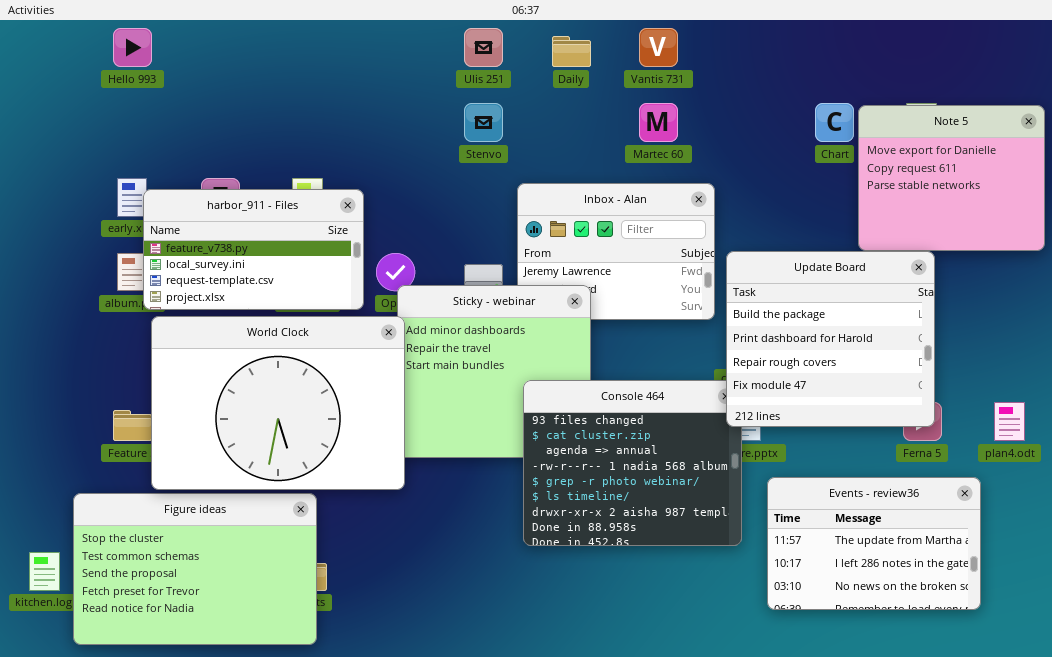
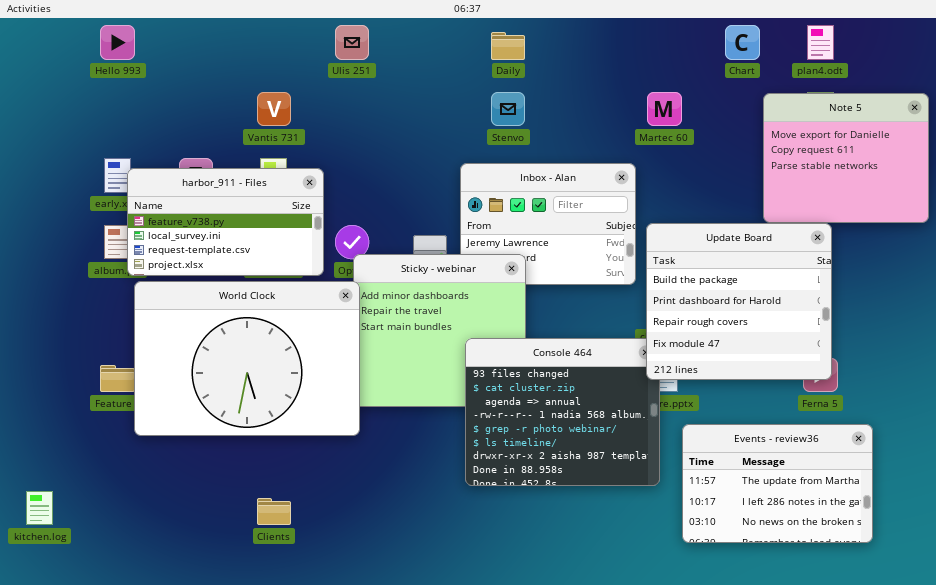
Ulis 251: [464,28,503,67] -> [335,25,369,60], moved
Vantis 731: [639,28,678,67] -> [257,92,291,126], moved
Stenvo: [464,103,503,142] -> [491,92,525,126], moved
Martec 60: [639,103,678,142] -> [647,92,682,126], moved
Chart: [815,103,854,142] -> [725,25,760,60], moved
plan4.odt: [994,402,1025,441] -> [807,25,834,60], moved
Figure ideas: [73,493,317,645] -> none, closed

